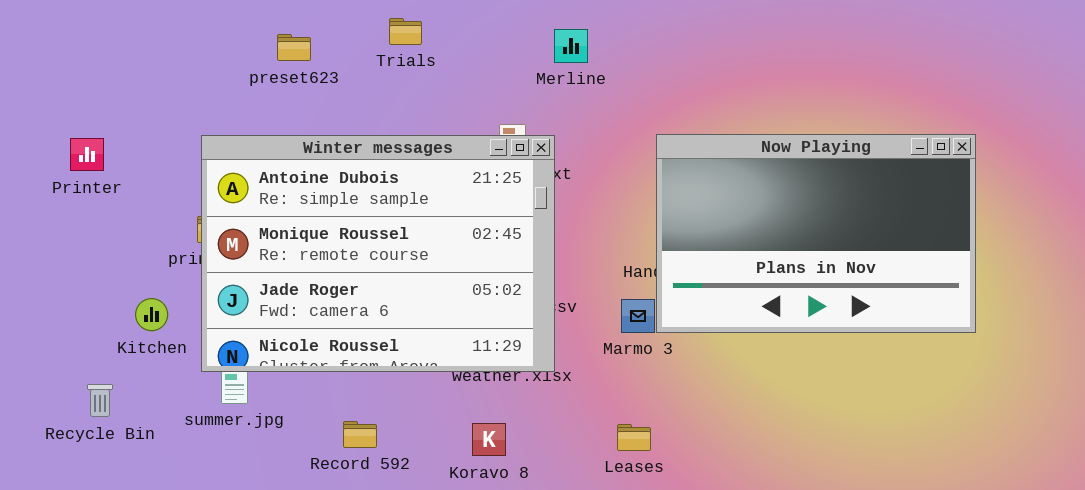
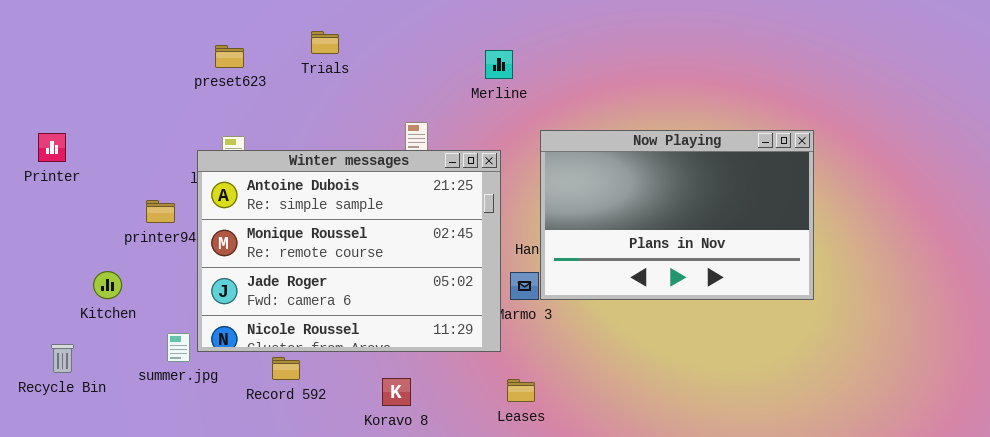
Merline: [554,29,588,63] -> [485,50,513,79], moved
Winter messages: [201,135,555,372] -> [197,150,501,352], moved
Record 592: [343,421,377,448] -> [272,357,300,380], moved

